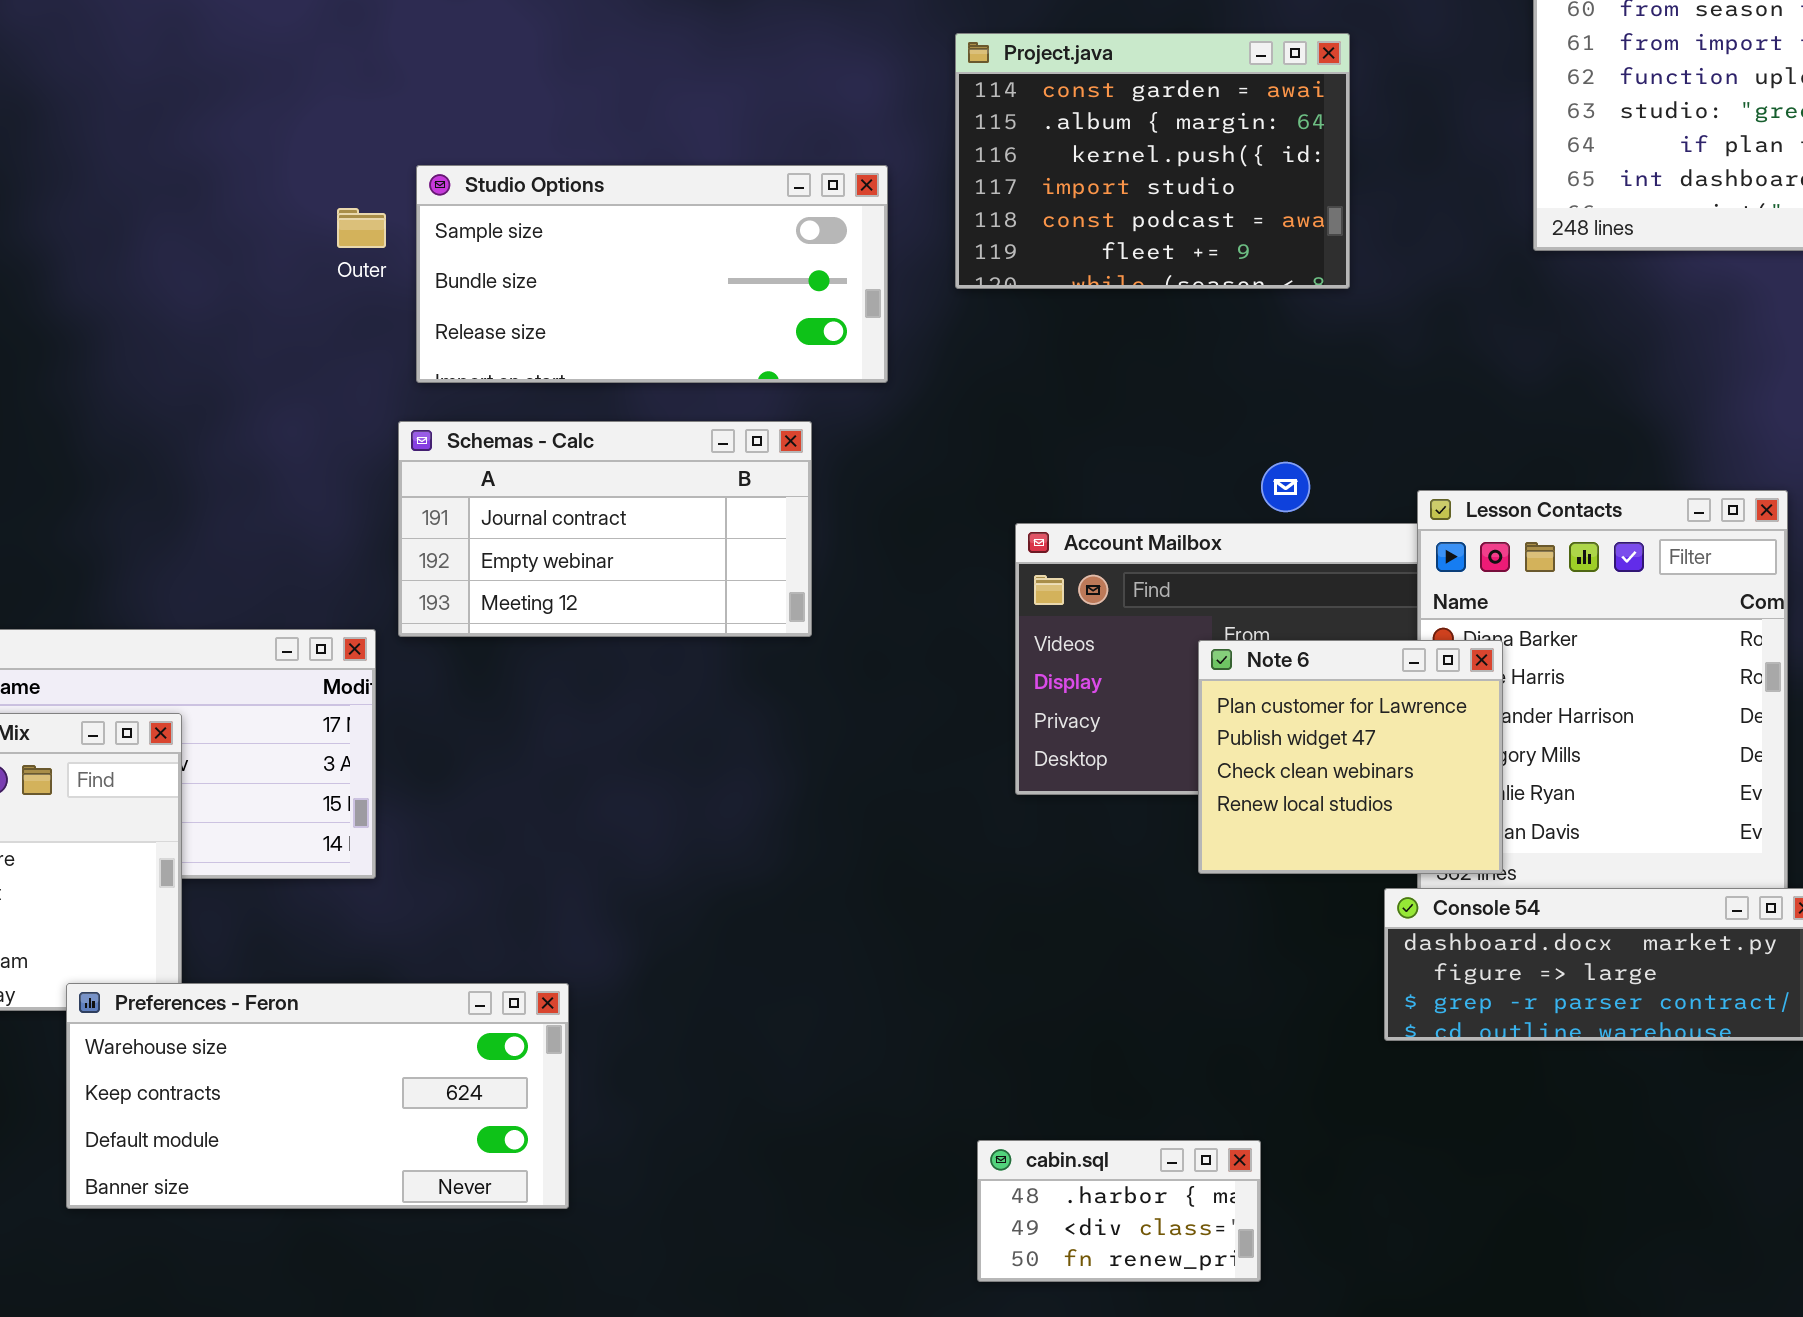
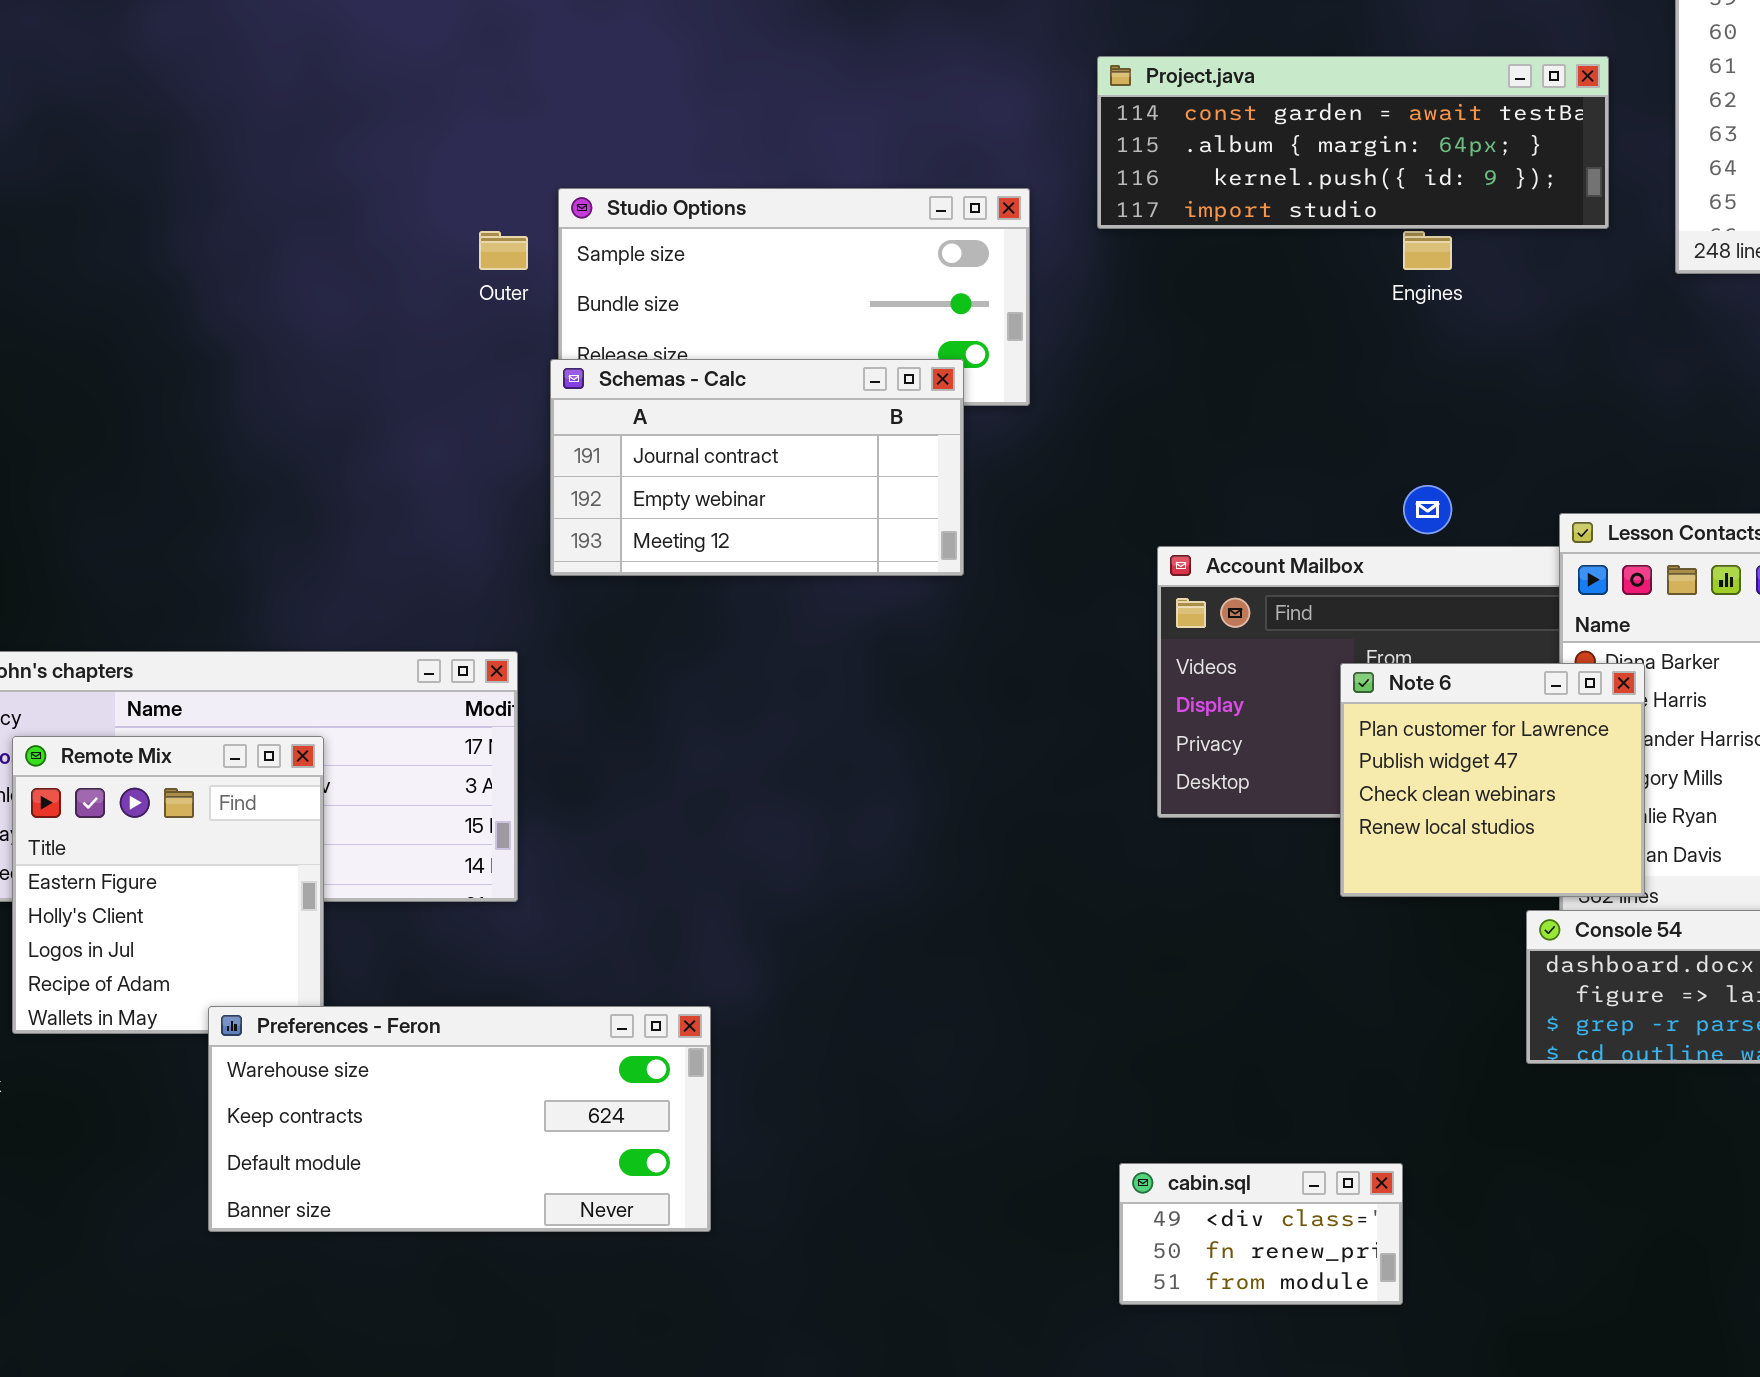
Project.java: [955,33,1350,289] -> [1097,56,1609,229], resized
Schemas - Calc: [398,421,812,637] -> [550,359,964,576], moved
cabin.sql: [977,1140,1261,1282] -> [1119,1163,1403,1305], scrolled down 1 row

